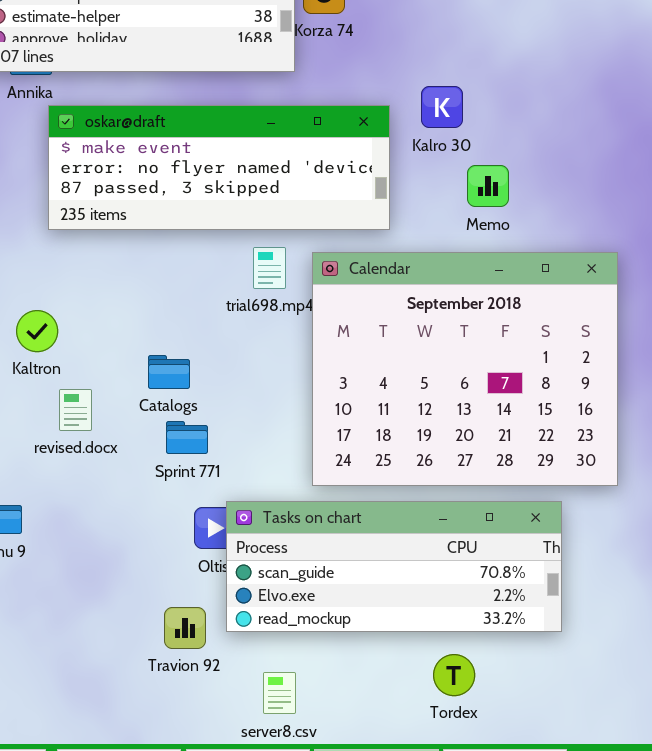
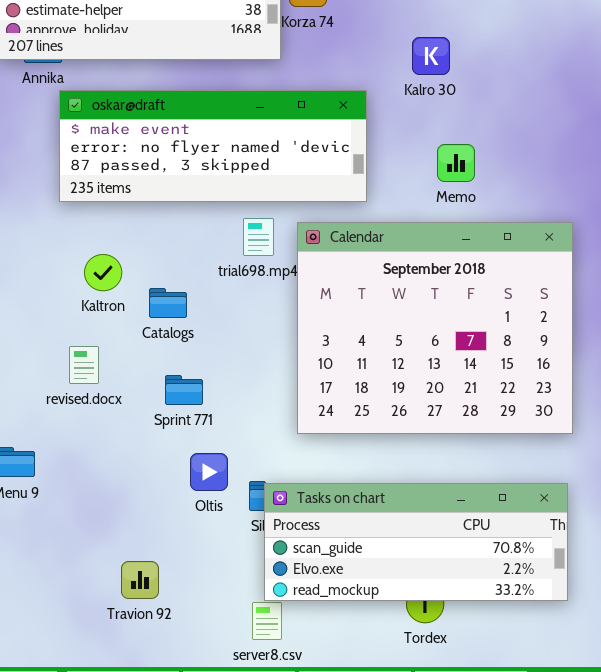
Kalro 30: [421,86,463,128] -> [412,37,450,75], moved
Kaltron: [16,310,58,352] -> [84,254,122,291], moved
Catalogs: [148,355,190,389] -> [149,288,187,318], moved
Tasks on chart: [226,501,562,632] -> [264,483,568,601], moved
Travion 92: [164,607,206,649] -> [121,561,159,599], moved

